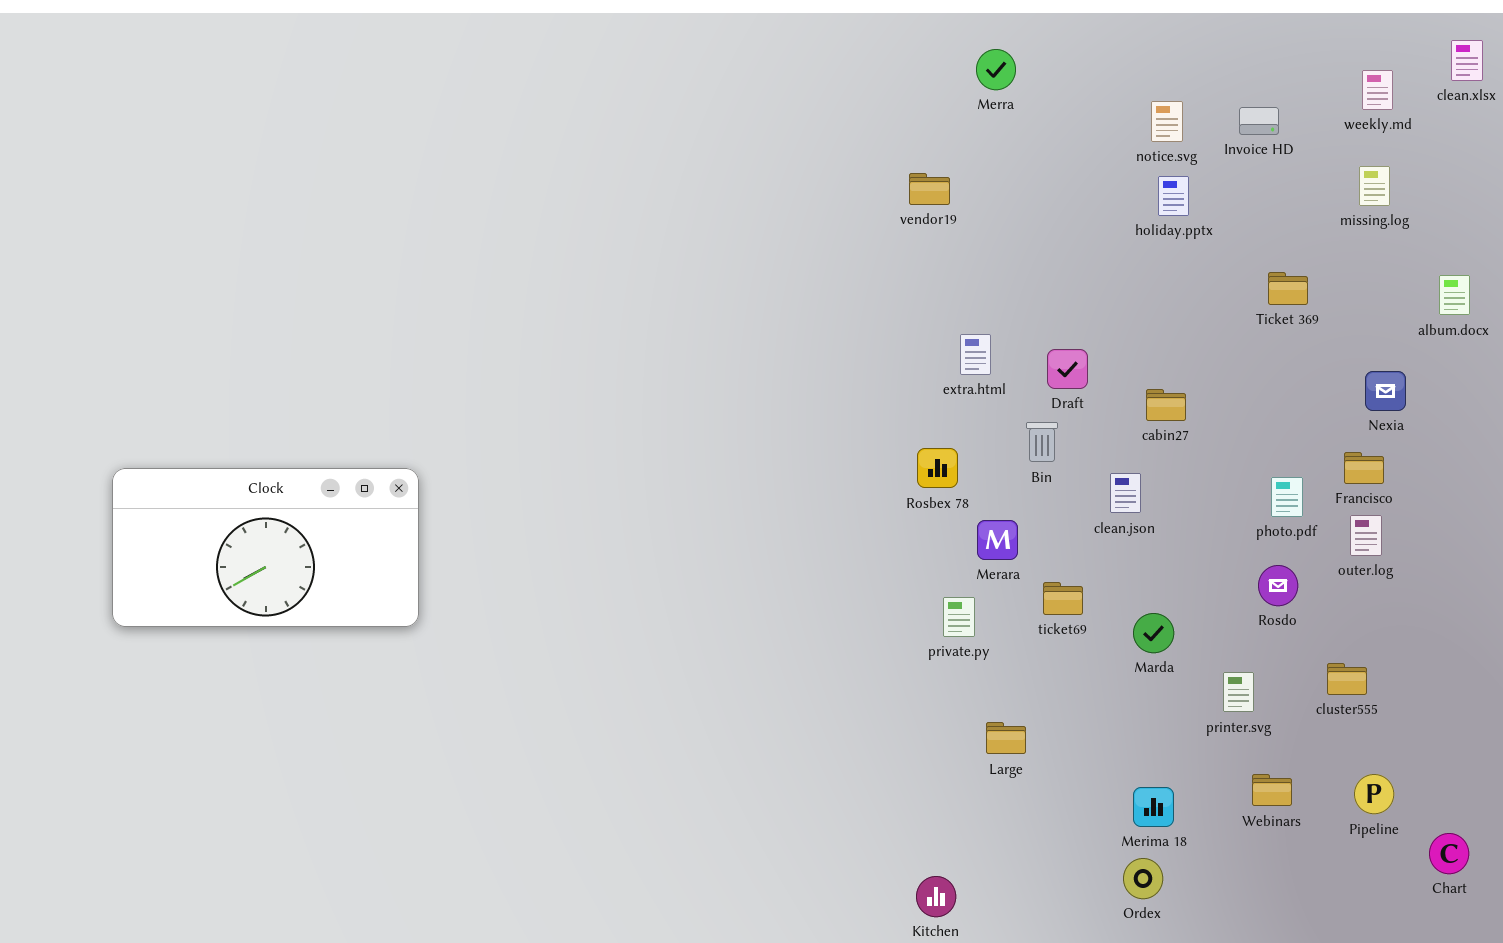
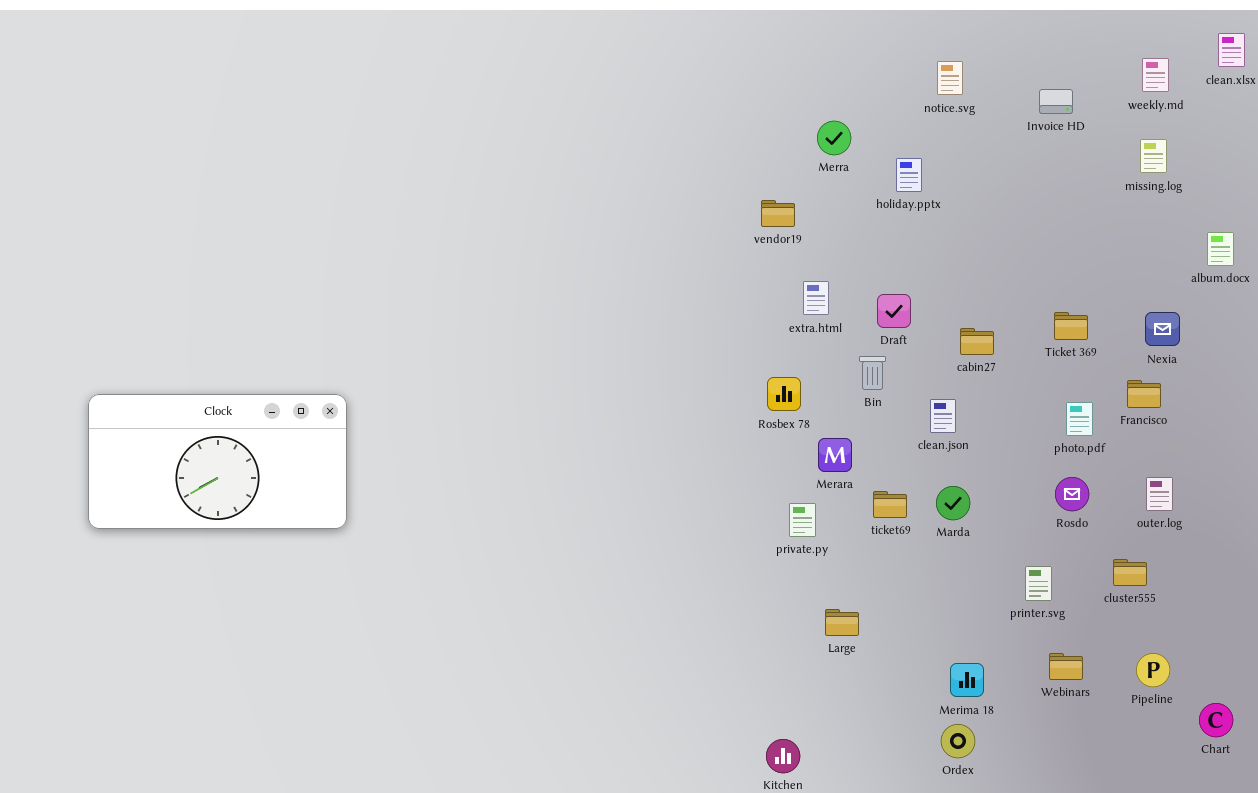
Merra: [976,49,1016,90] -> [817,121,851,155], moved
notice.svg: [1151,101,1183,142] -> [937,61,963,95], moved
vendor19: [909,173,950,205] -> [761,200,795,227], moved
holiday.pptx: [1158,176,1189,216] -> [896,158,922,192], moved
Ticket 369: [1268,272,1308,305] -> [1054,312,1088,340], moved
outer.log: [1350,515,1382,556] -> [1146,477,1173,511], moved
Marda: [1133,613,1174,653] -> [936,486,970,520], moved

